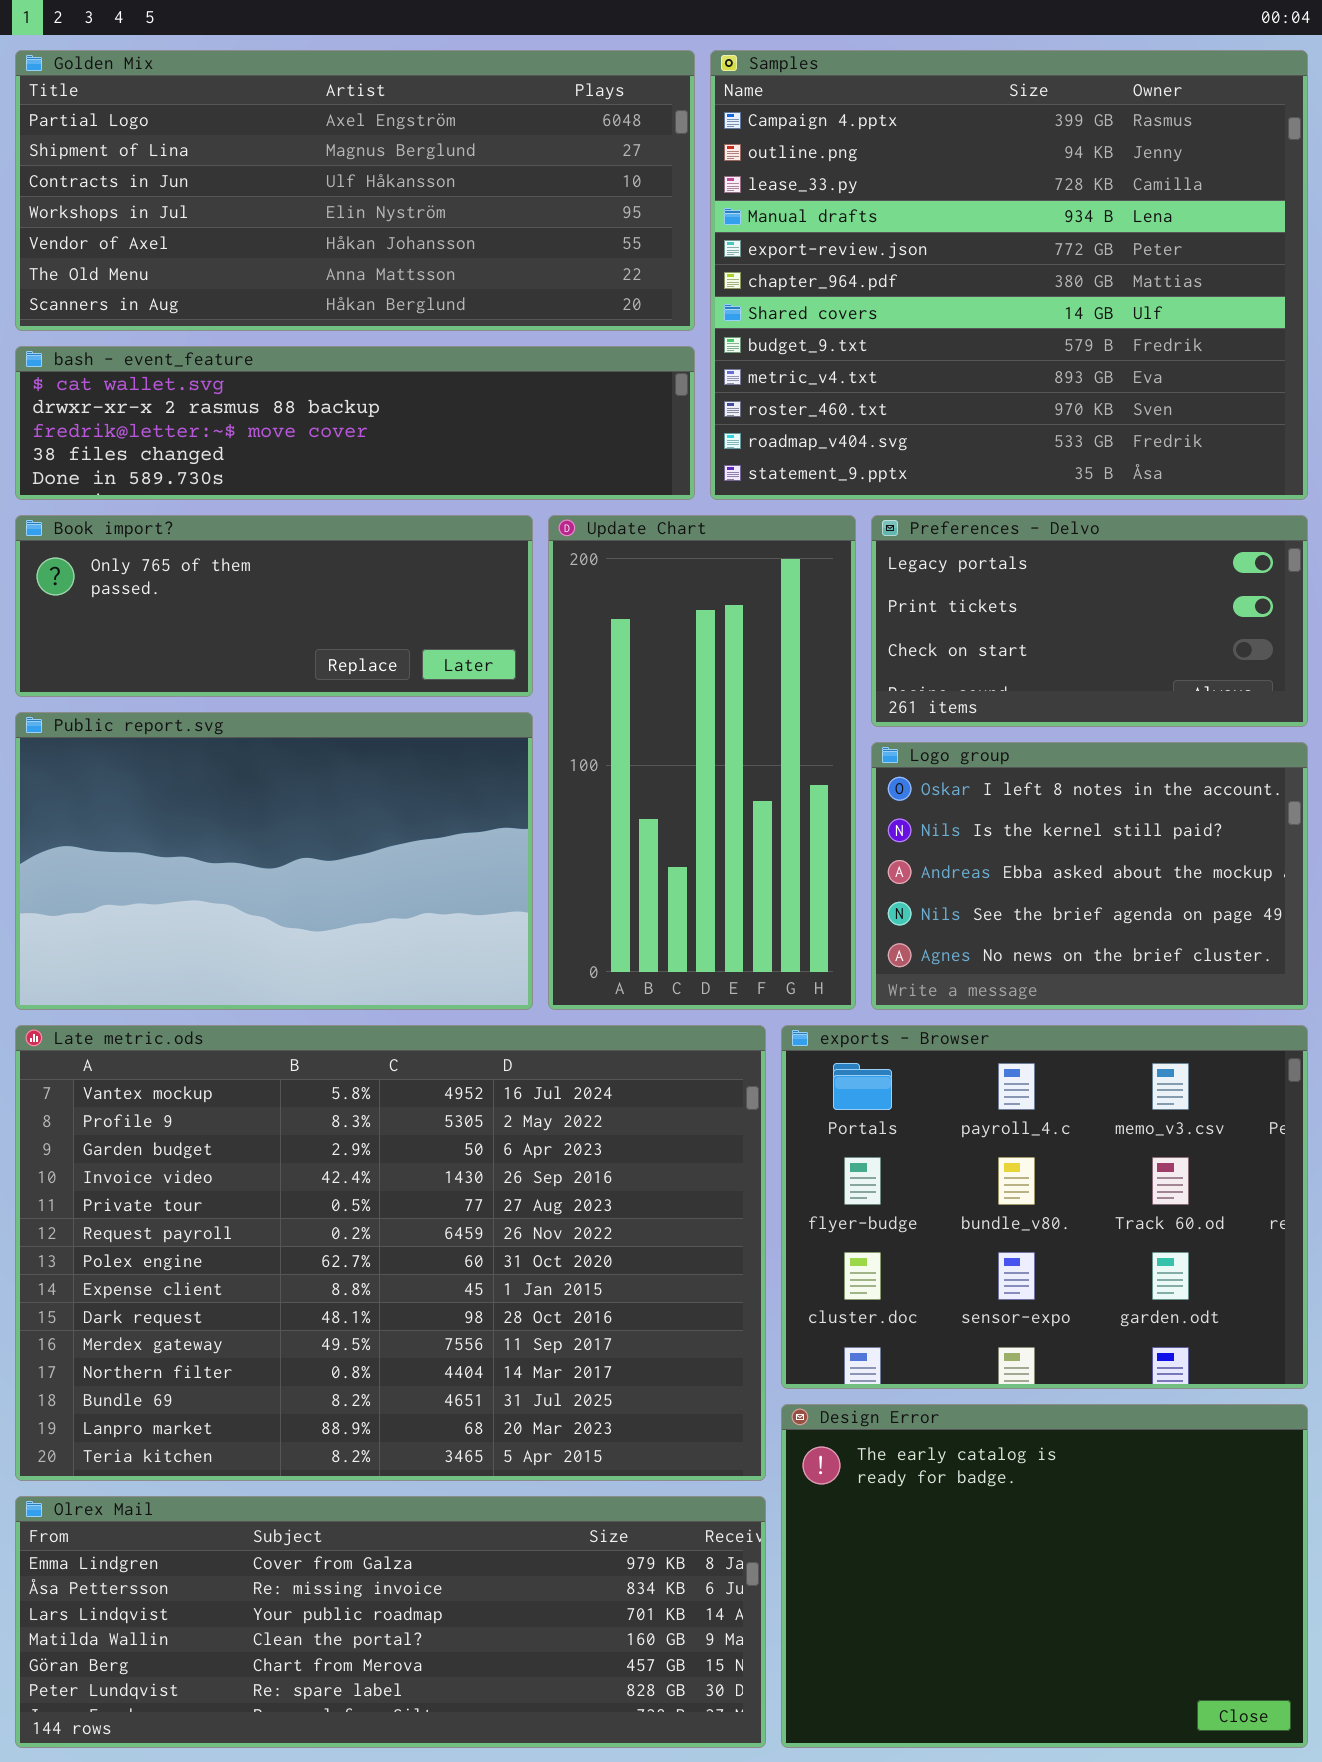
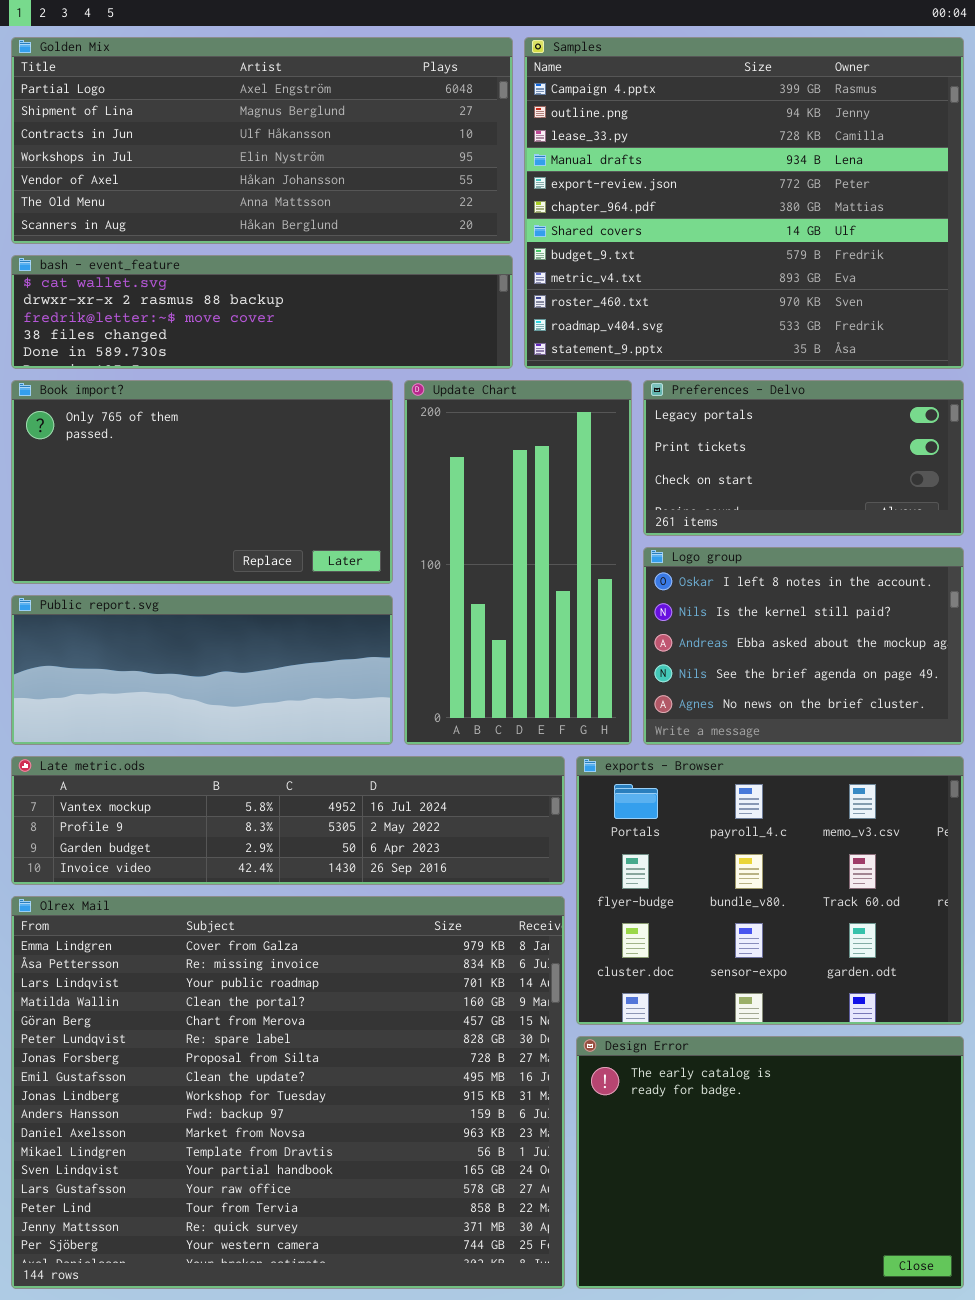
Book import?: [15,515,533,697] -> [11,380,393,584], resized
Public report.svg: [15,712,533,1010] -> [11,595,393,745], resized
Late metric.ods: [15,1025,766,1481] -> [11,756,565,885], resized
Olrex Mail: [15,1496,766,1748] -> [11,896,565,1289], resized

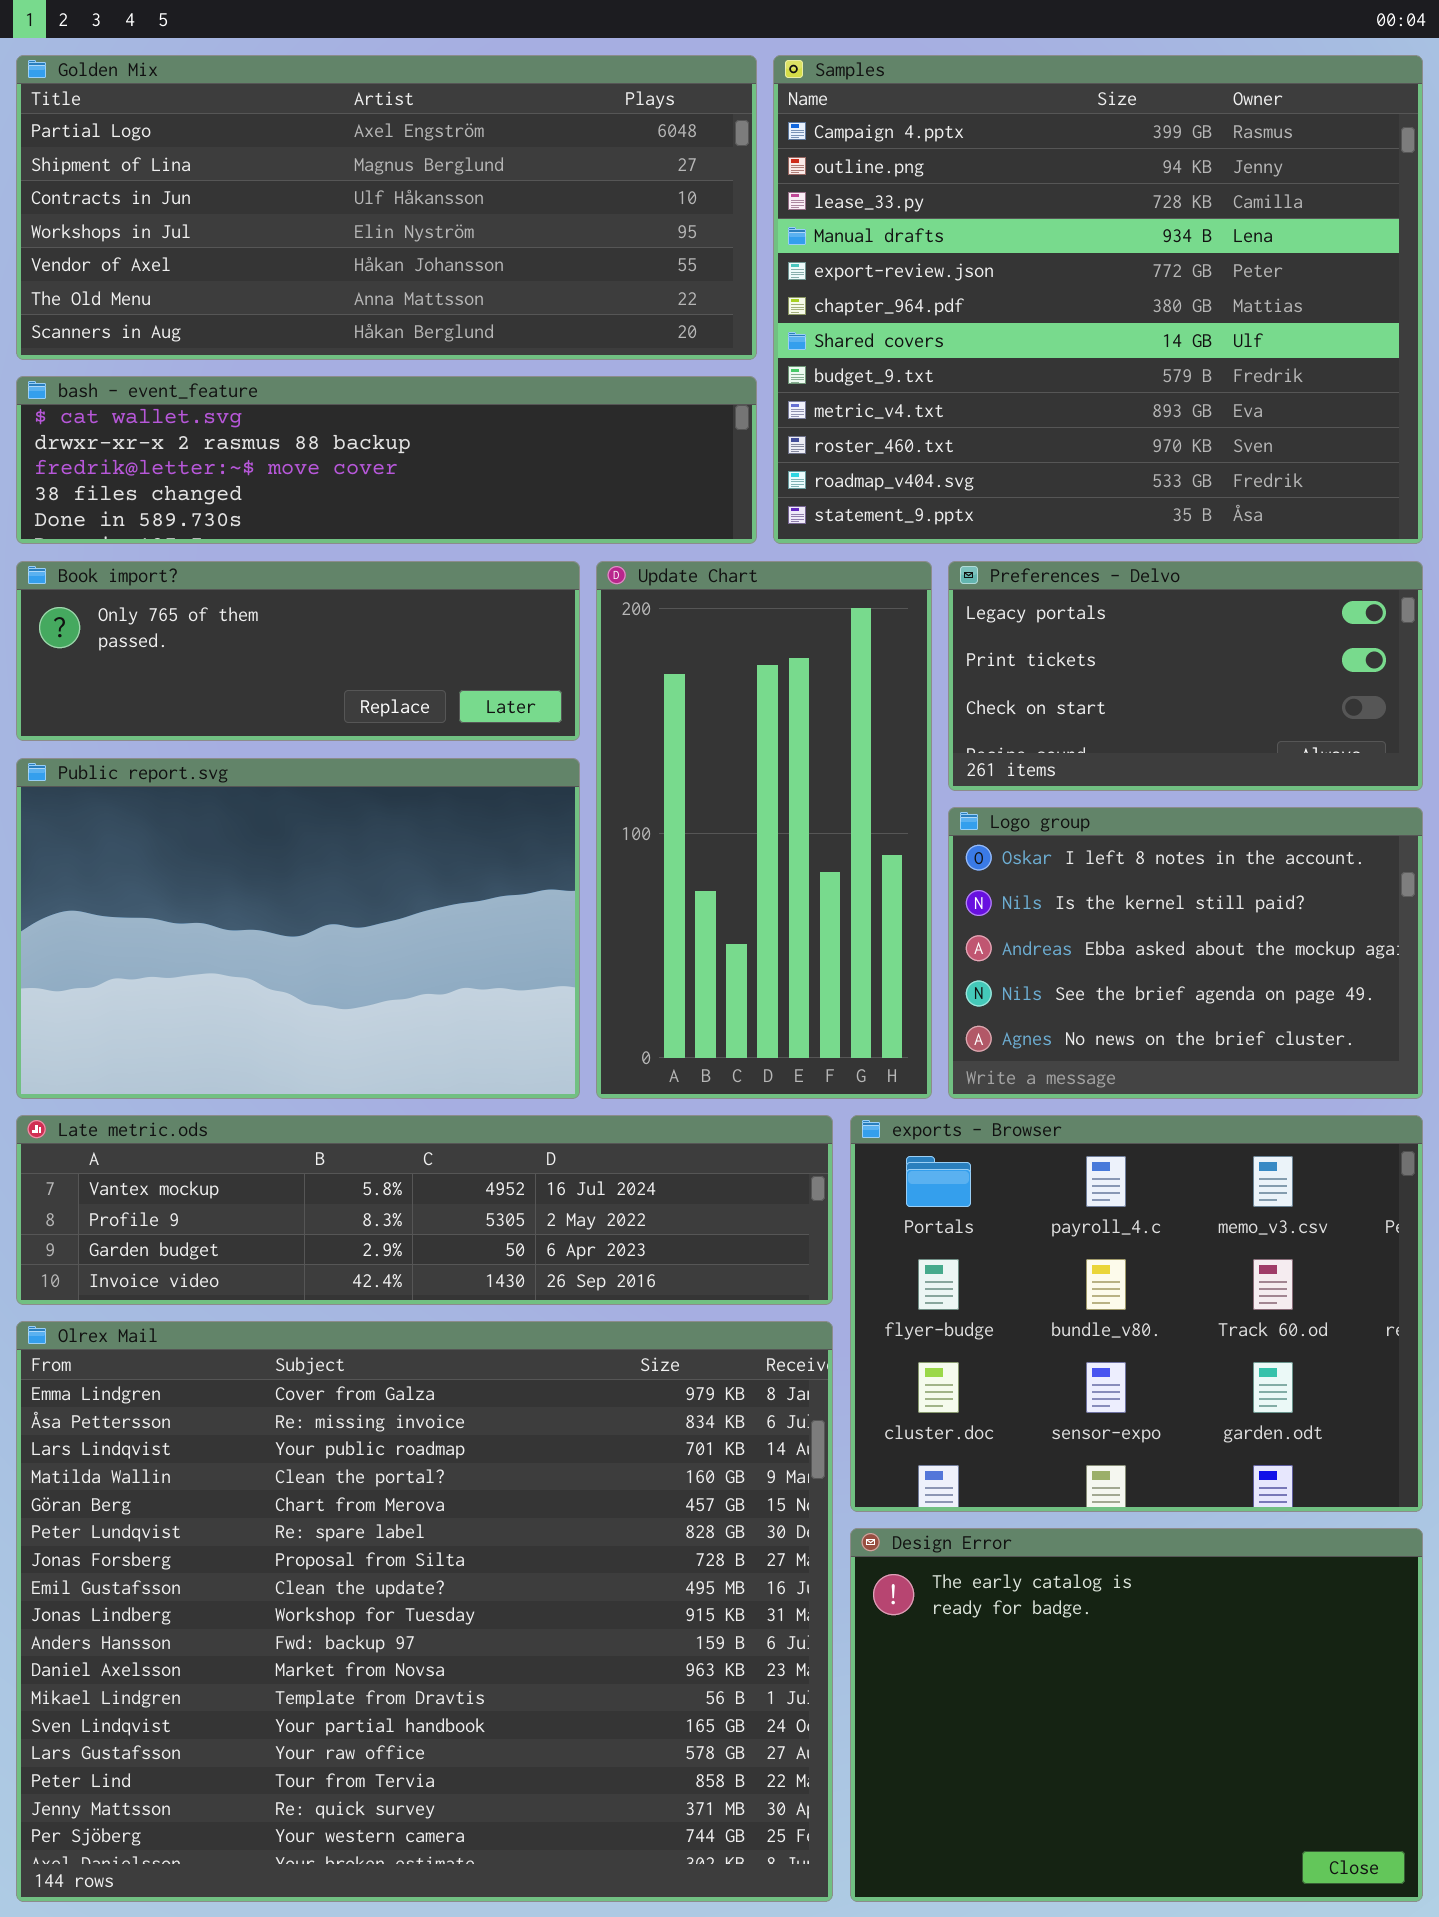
Book import?: [11,380,393,584] -> [16,561,580,741], resized
Public report.svg: [11,595,393,745] -> [16,758,580,1099], resized

